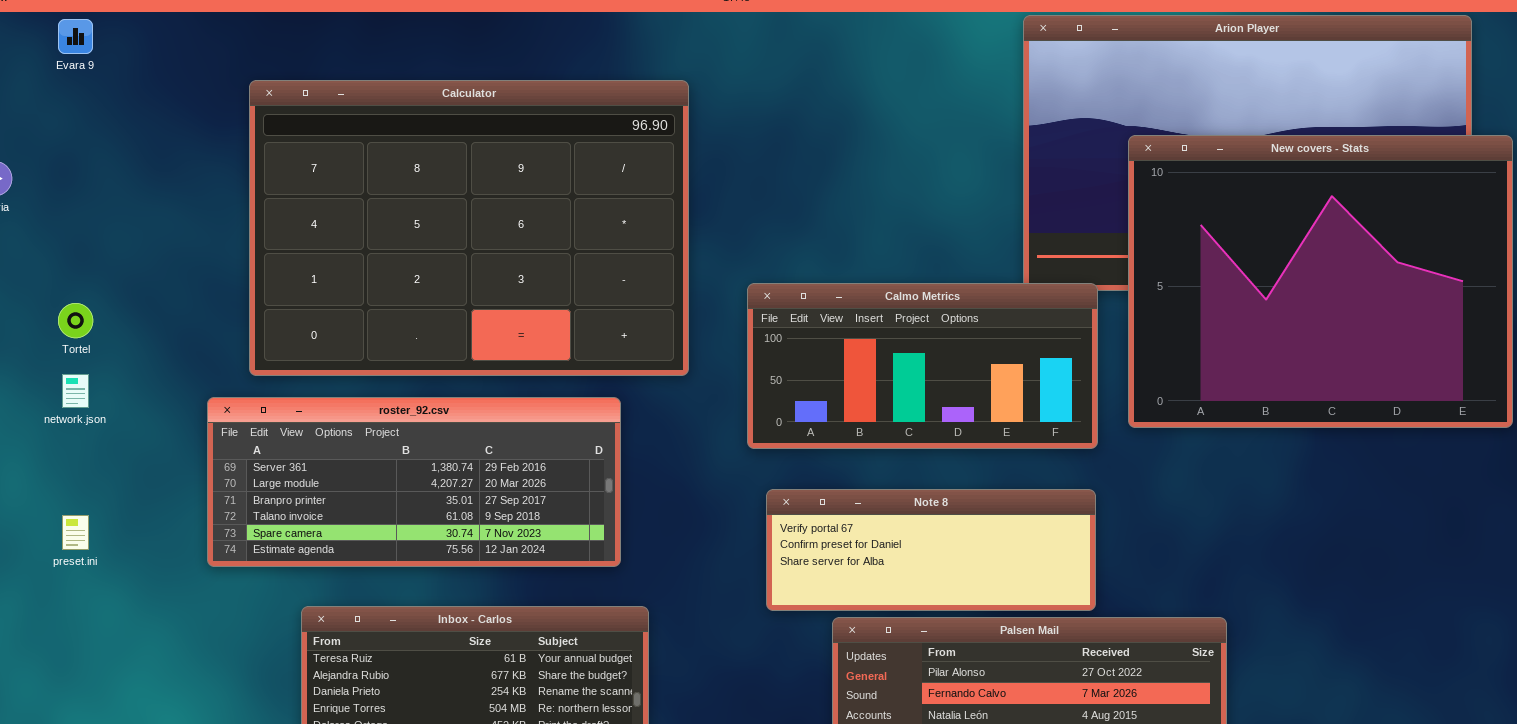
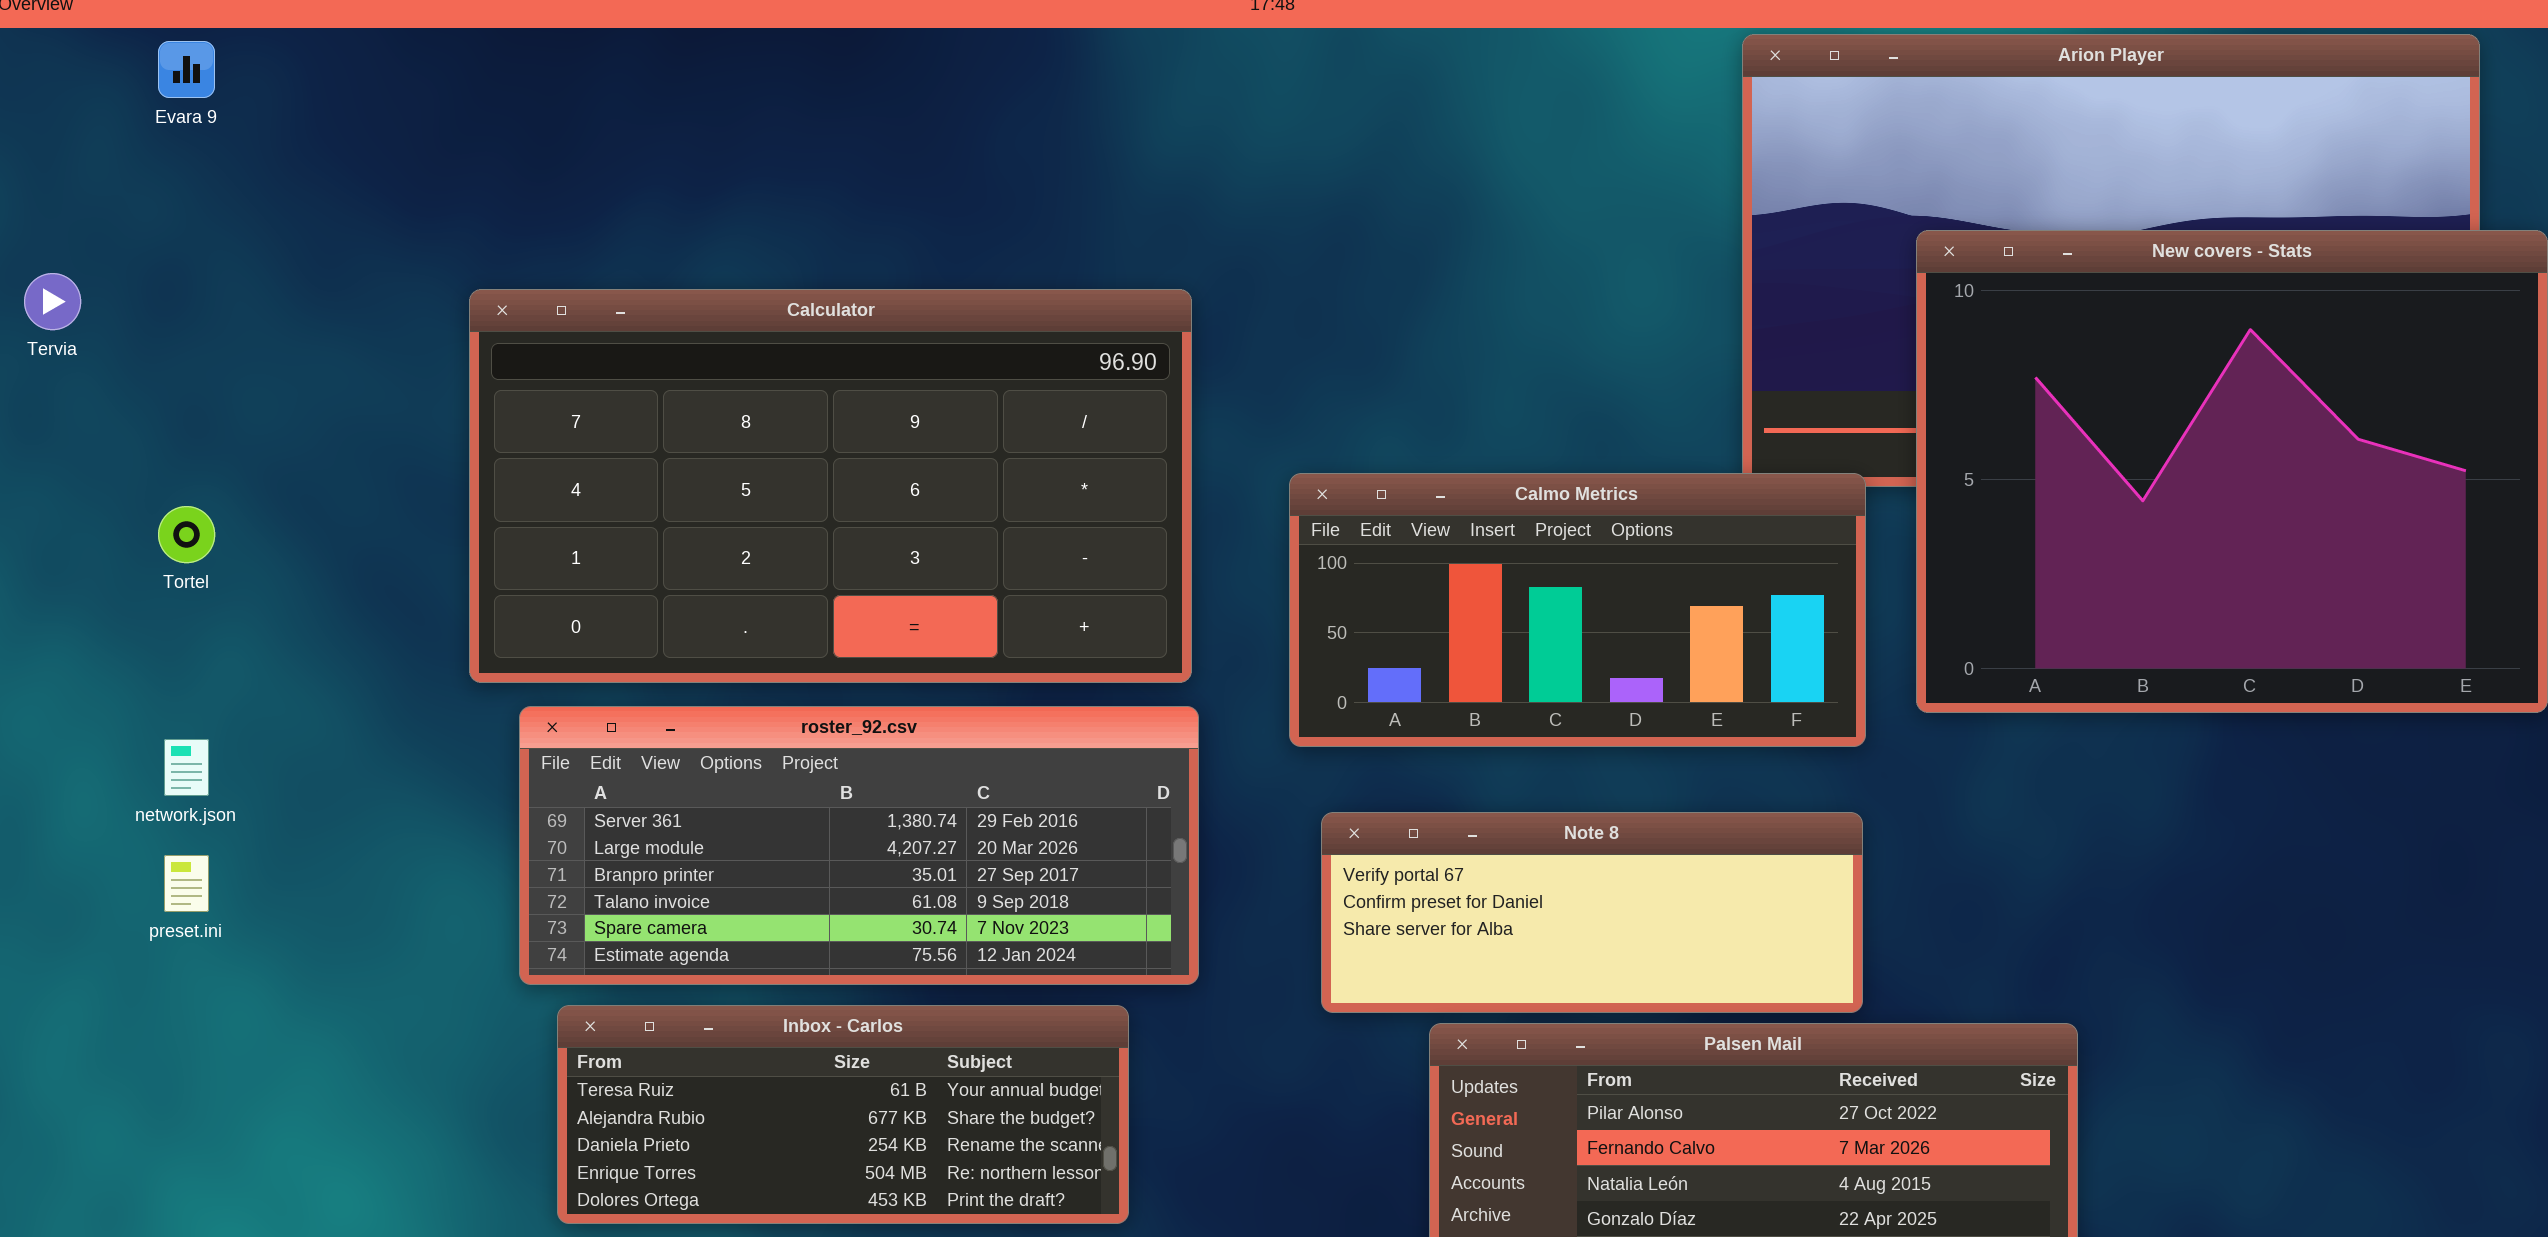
Calculator: [249,80,689,376] -> [469,289,1192,683], moved, resized
network.json: [62,374,89,408] -> [164,739,209,796], moved
roster_92.csv: [207,397,621,567] -> [519,706,1199,985], moved

